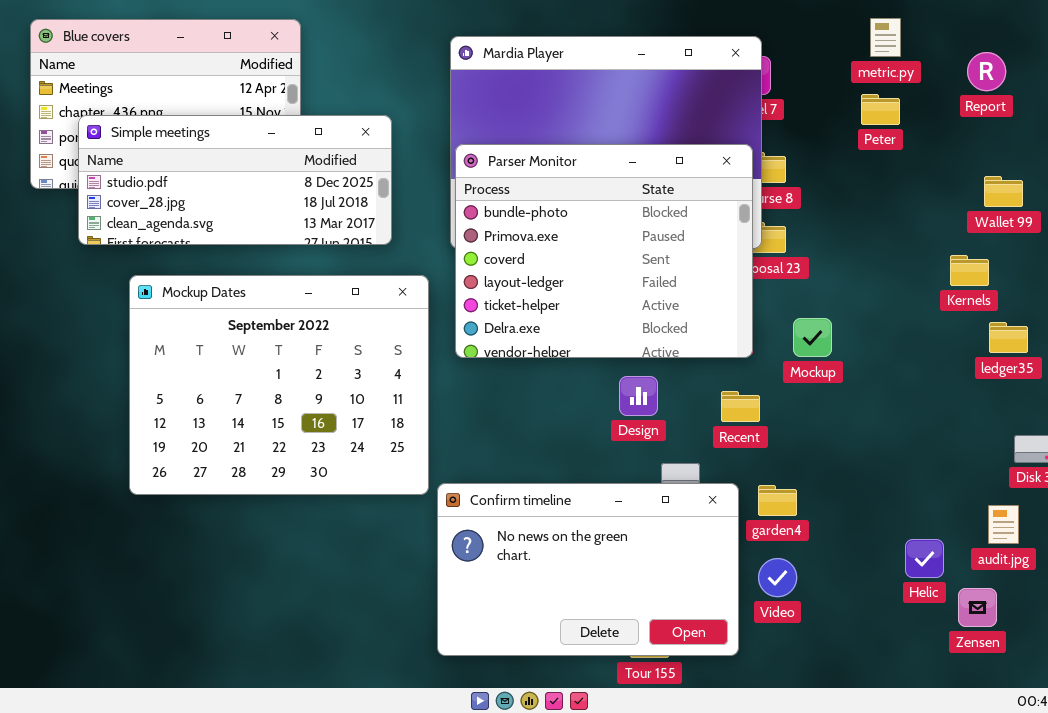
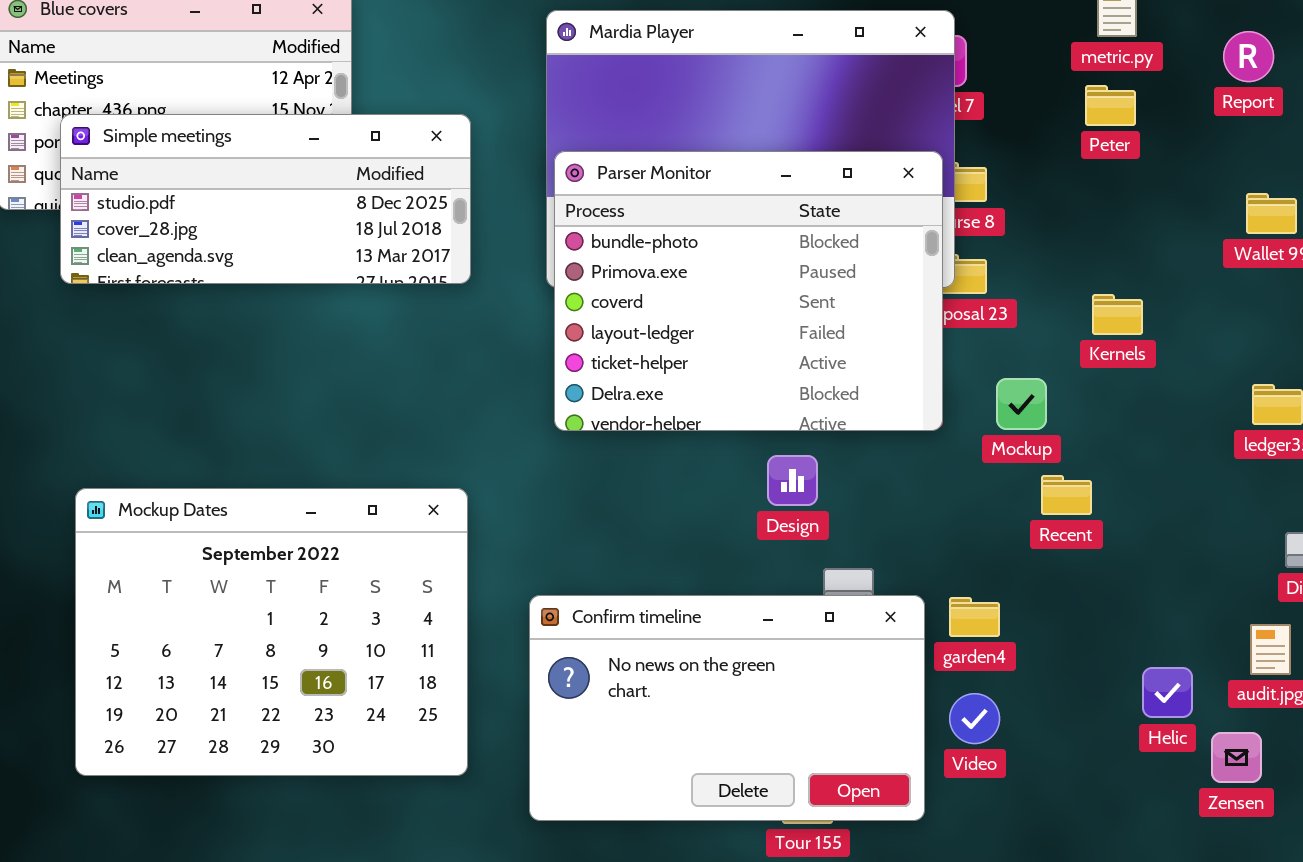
Kernels: [950,255,989,286] -> [1092,294,1143,335], moved
Mockup Dates: [129,275,429,495] -> [75,488,468,776], moved
Recent: [721,391,760,422] -> [1041,475,1092,515], moved

